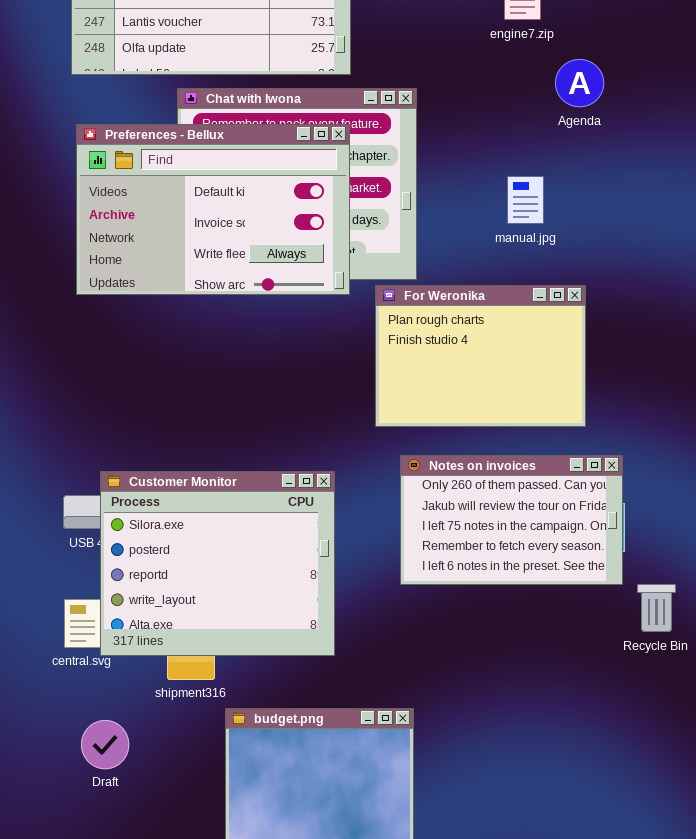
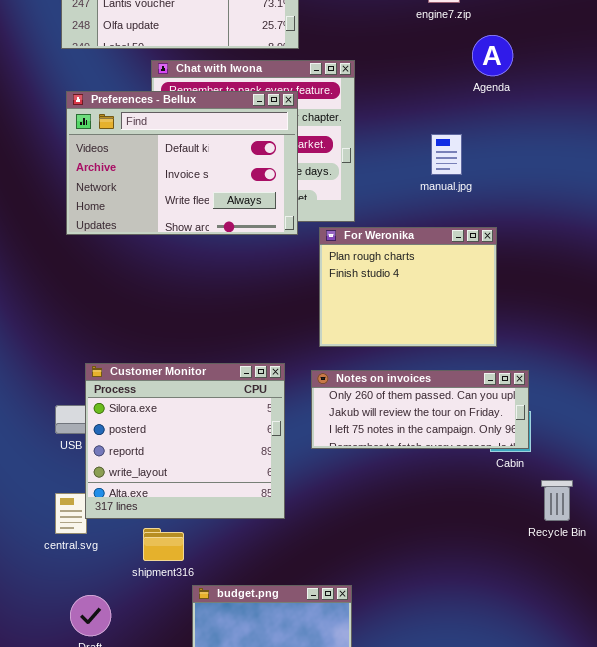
Notes on invoices: [400,455,623,585] -> [311,370,529,449], resized
Customer Monitor: [100,471,335,656] -> [85,363,285,519], moved

